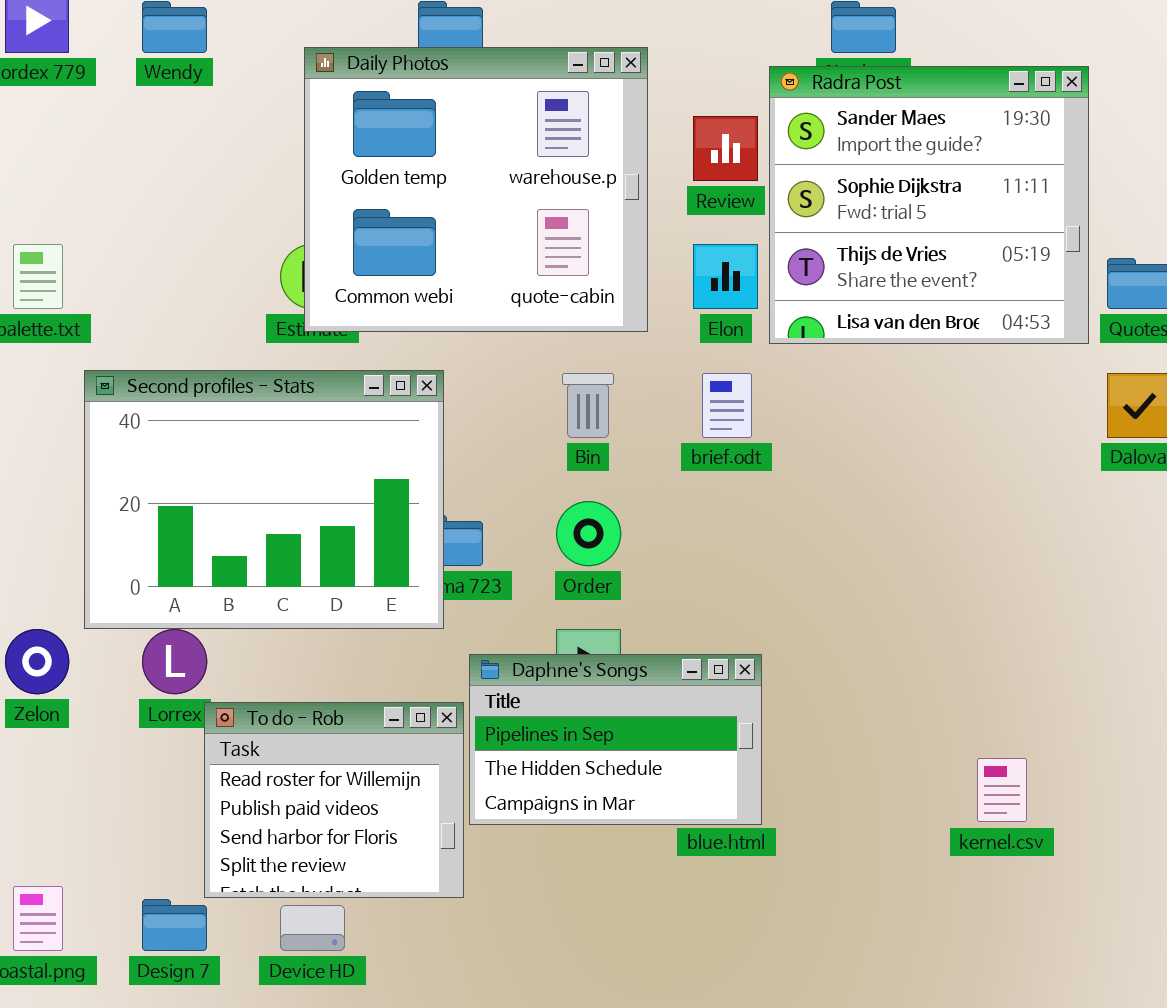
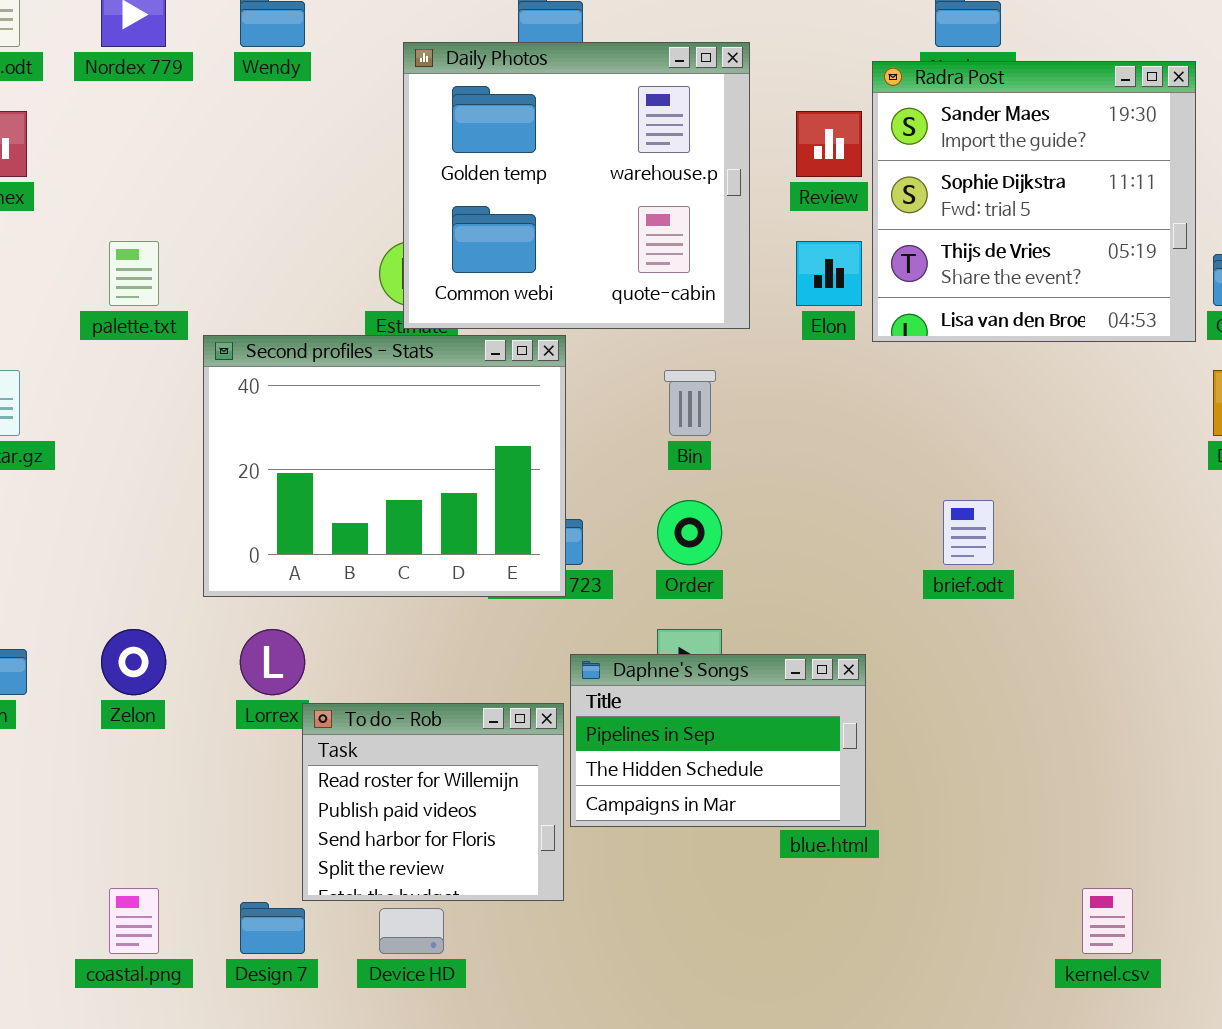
Second profiles - Stats: [84,370,444,629] -> [203,335,566,597], moved
brief.odt: [702,373,752,438] -> [943,500,994,565], moved
kernel.csv: [977,758,1027,822] -> [1082,888,1133,954], moved

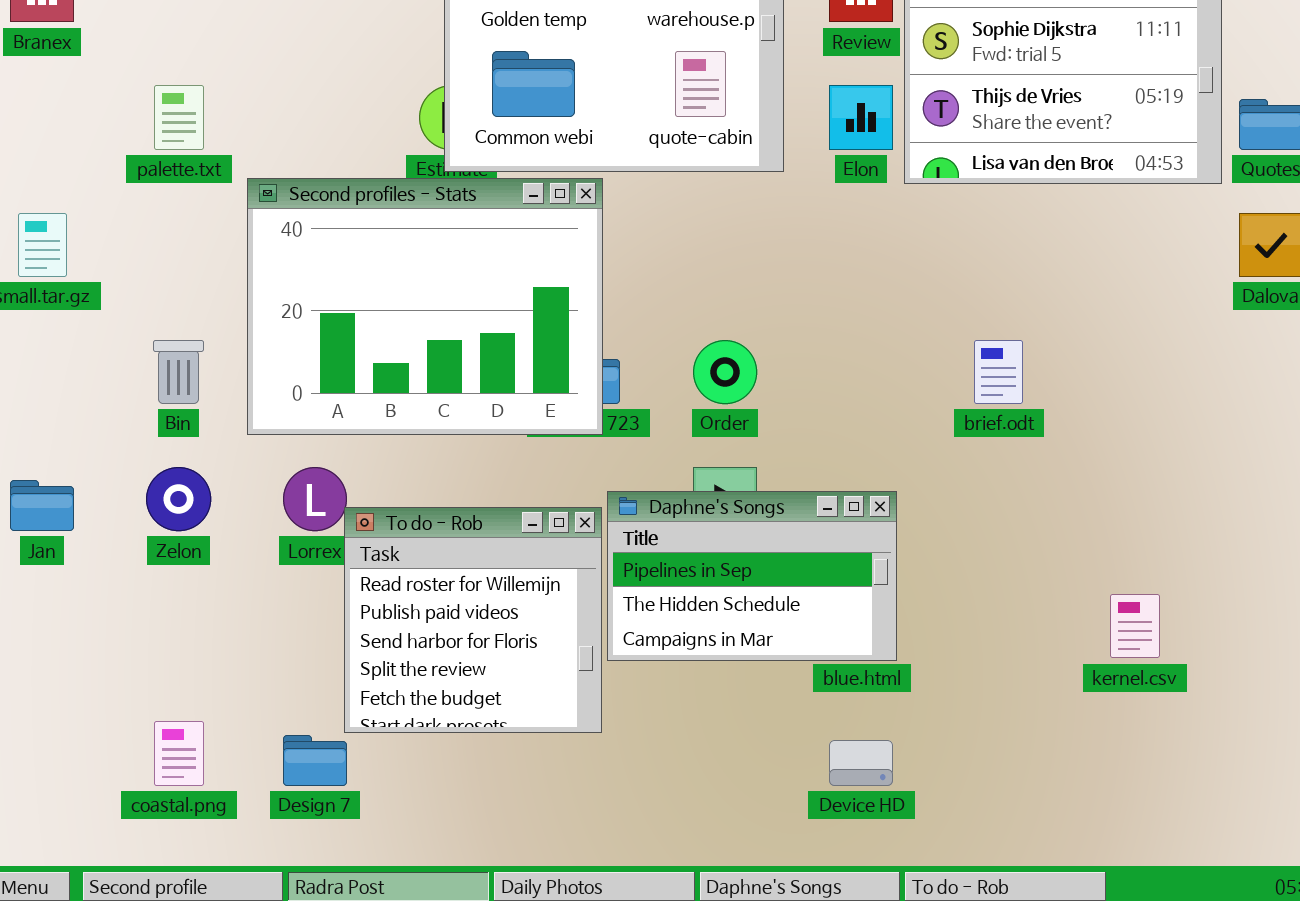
Bin: [664,370,716,436] -> [153,340,204,404], moved
To do - Rob: [302,703,564,901] -> [344,507,602,733], resized
kernel.csv: [1082,888,1133,954] -> [1110,594,1160,658], moved
Device HD: [379,908,444,954] -> [829,740,893,786], moved

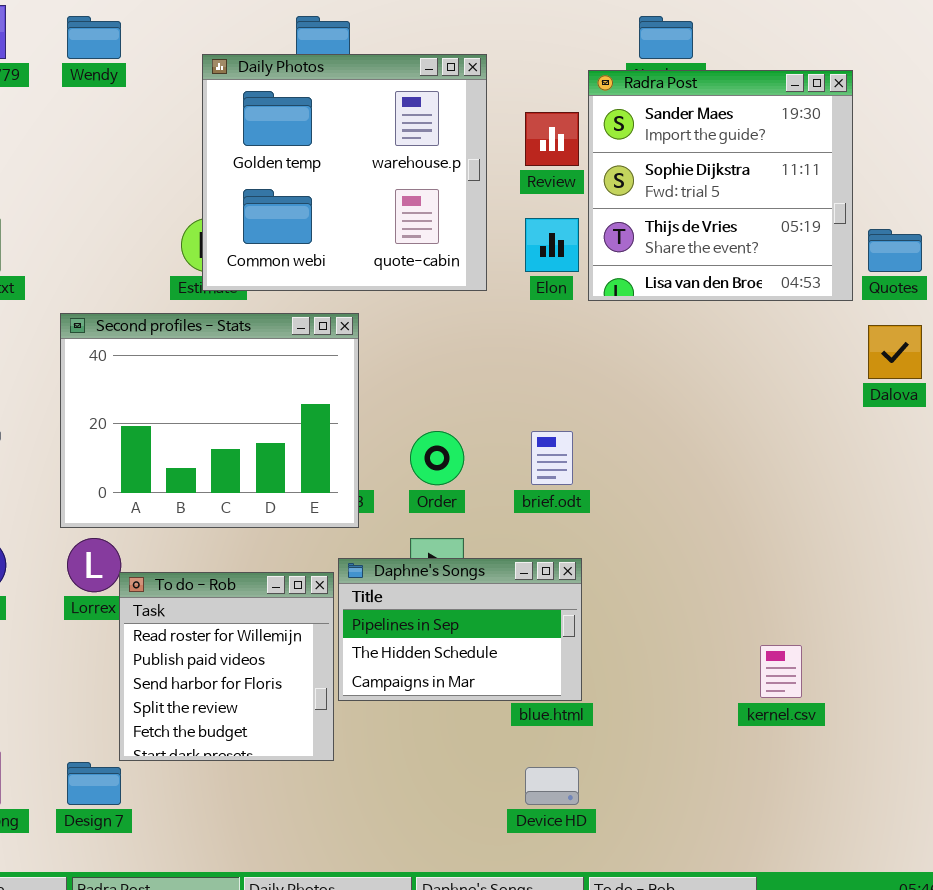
Second profiles - Stats: [247,178,603,435] -> [60,313,359,528], moved
brief.odt: [974,340,1023,404] -> [531,431,573,485], moved

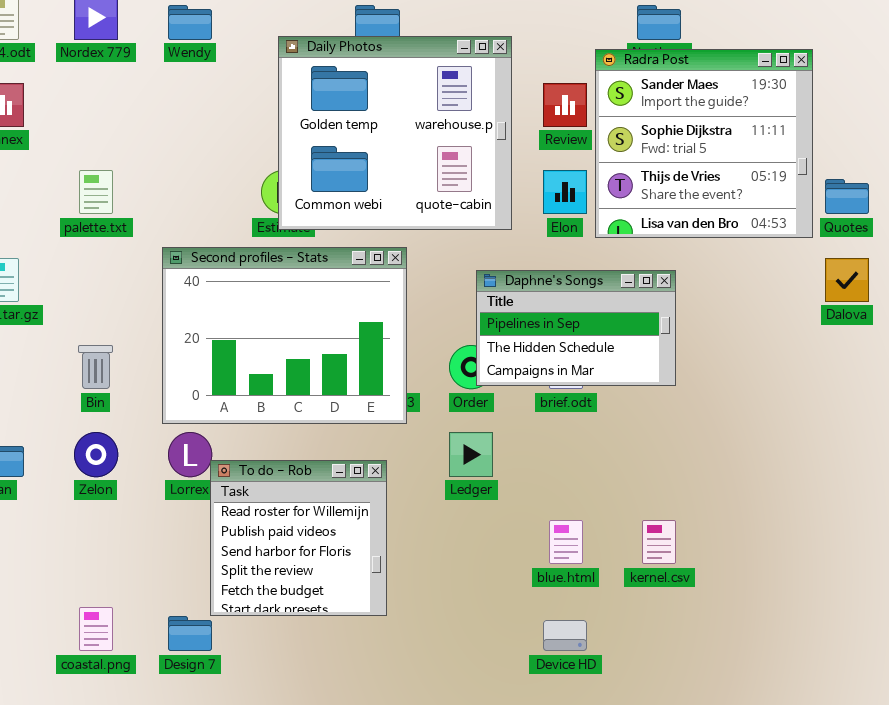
Daphne's Songs: [338,558,582,701] -> [476,270,676,386], moved
kernel.csv: [760,645,802,698] -> [642,520,676,564], moved

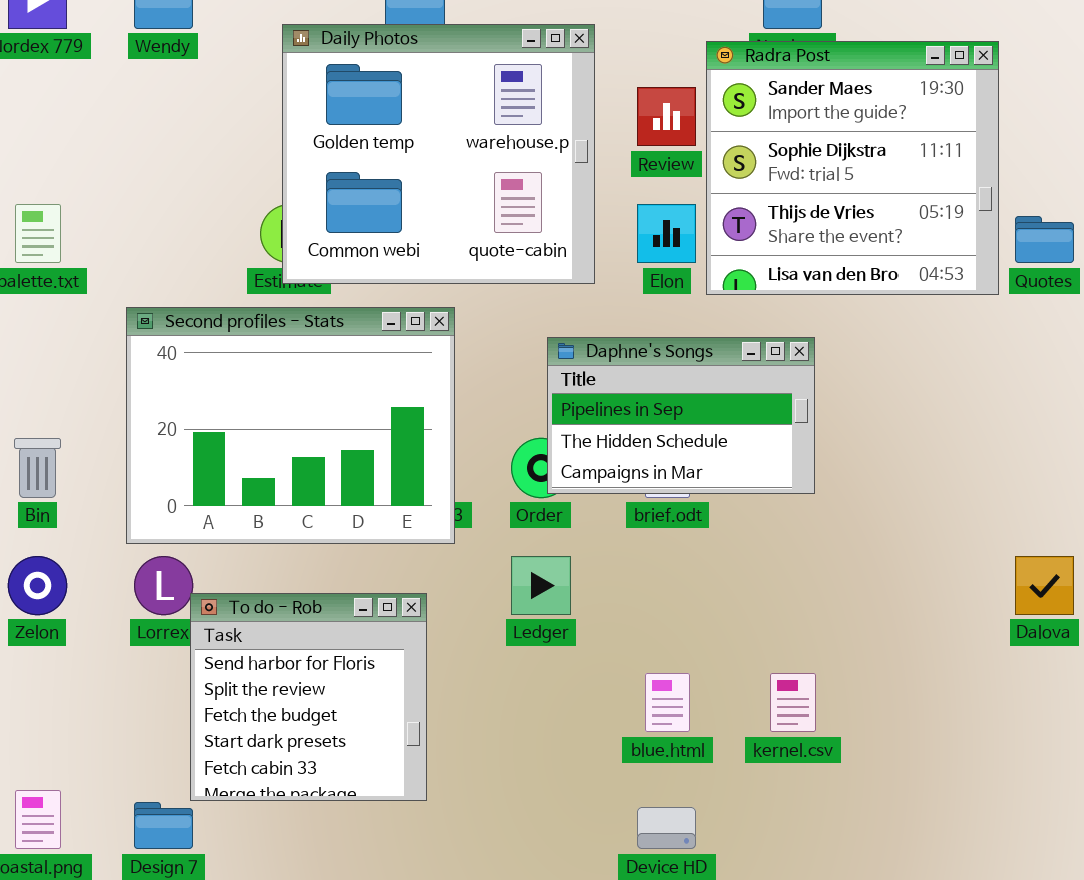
Dalova: [825,258,869,302] -> [1015,556,1074,615], moved
To do - Rob: [210,460,387,616] -> [190,593,427,801], scrolled down 2 rows

